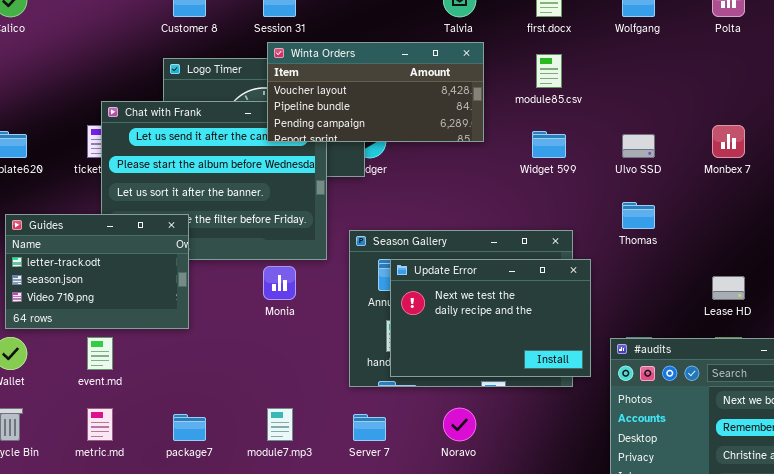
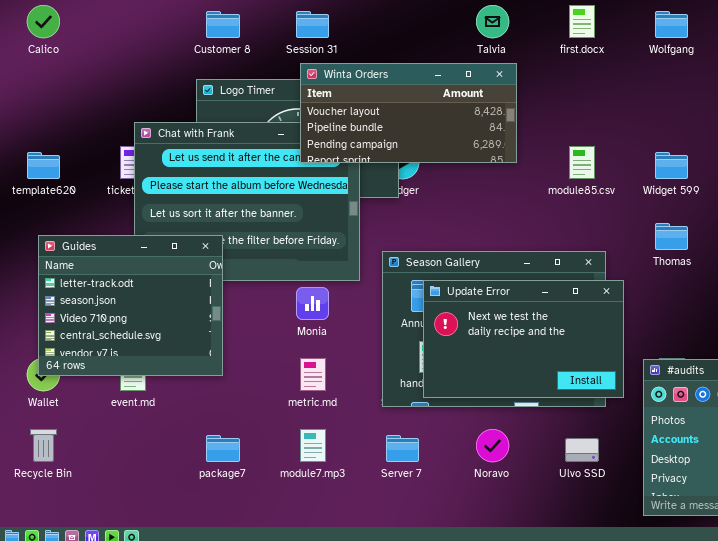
module85.csv: [536,54,562,88] -> [569,146,595,179], moved
Widget 599: [532,131,566,158] -> [655,152,688,179], moved
Ulvo SSD: [622,134,655,158] -> [565,438,599,462], moved
Guides: [5,214,189,329] -> [38,235,223,376], resized
metric.md: [87,408,113,441] -> [300,358,326,391], moved

